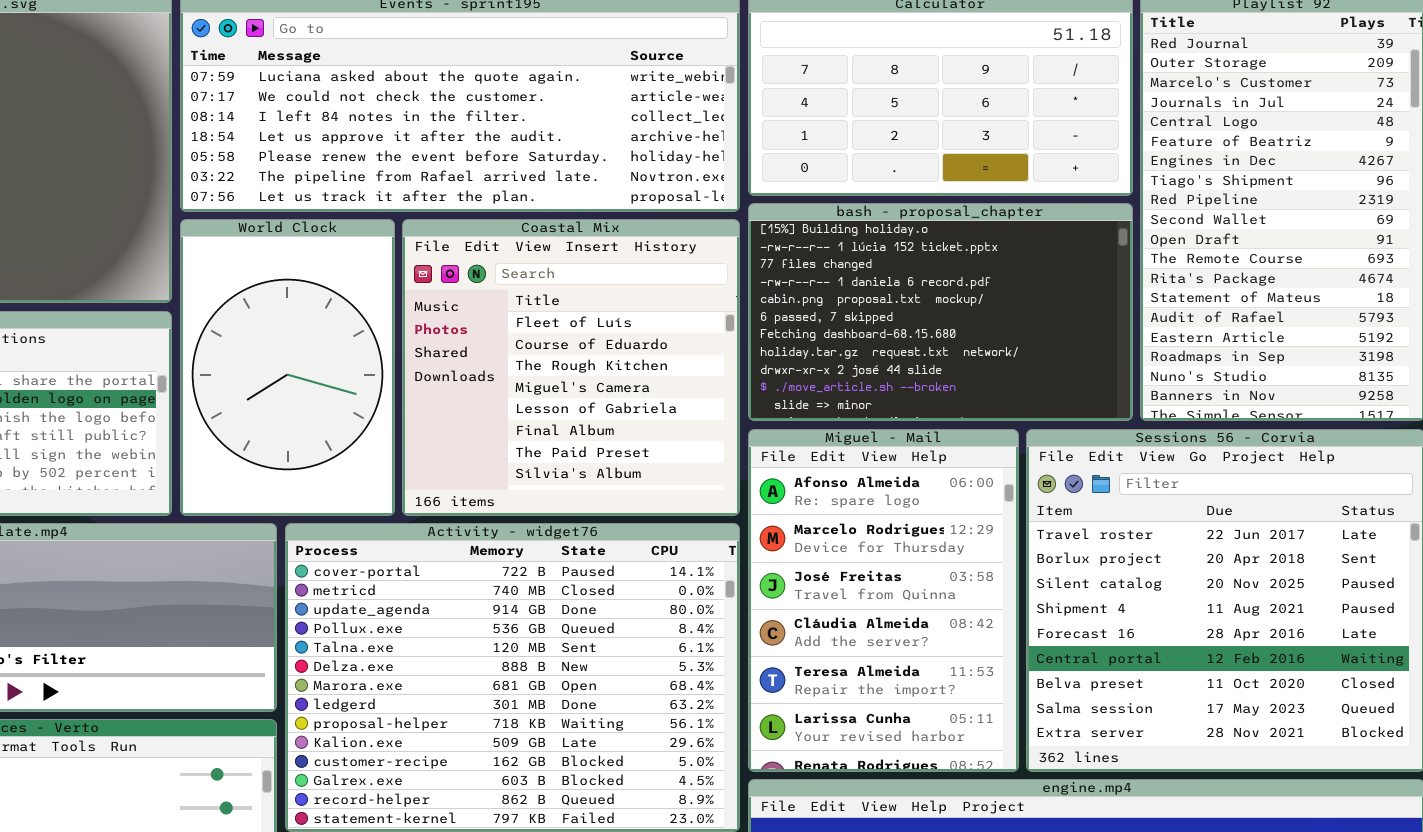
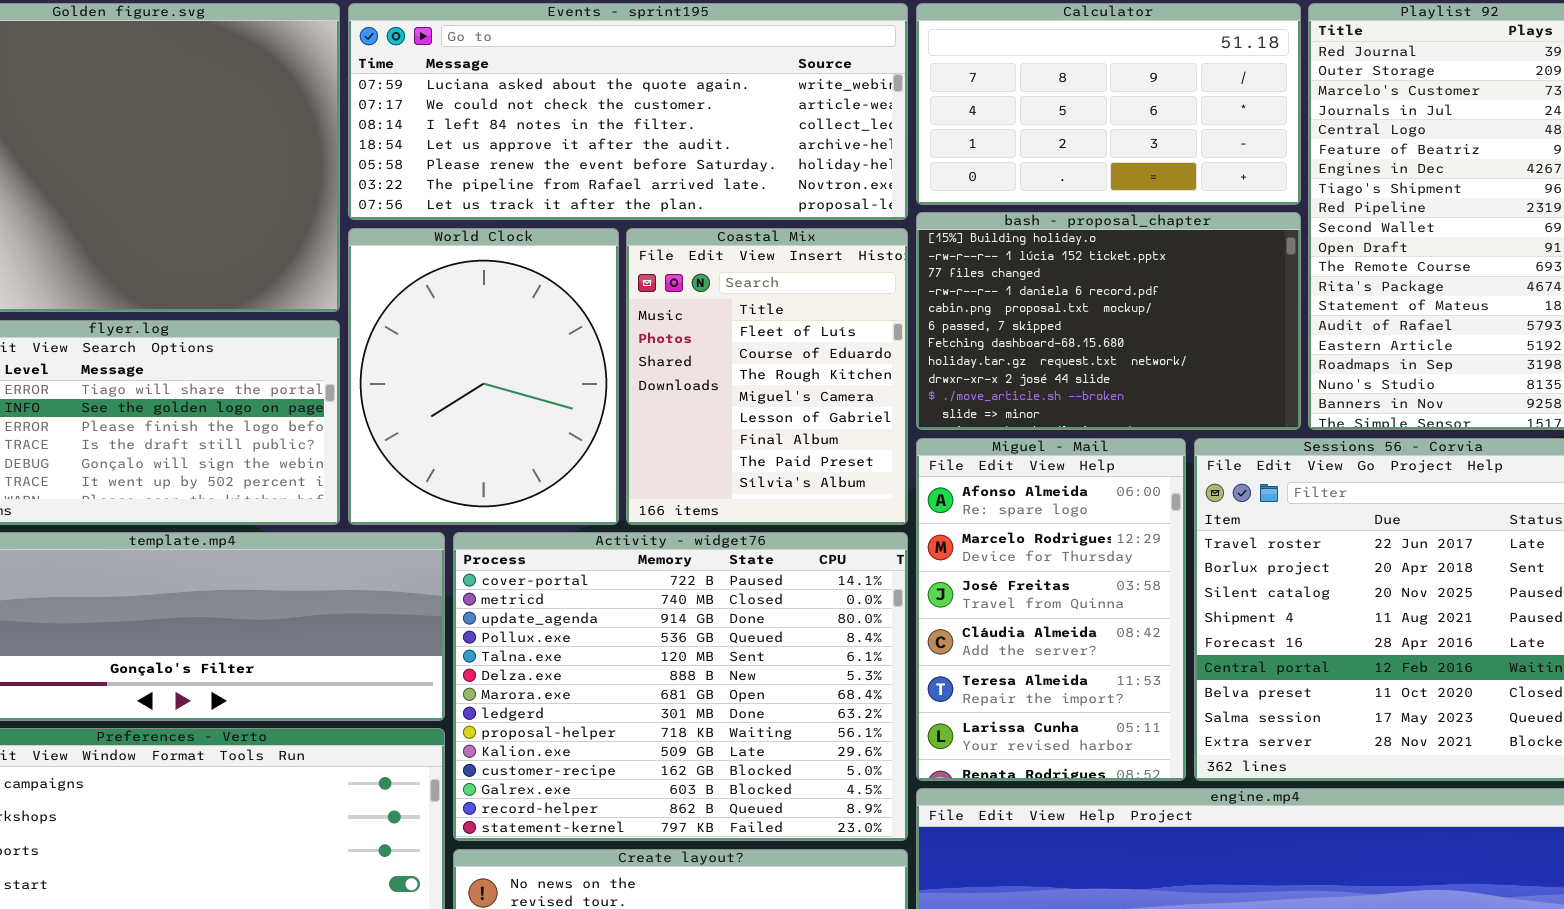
World Clock: [180,219,395,516] -> [348,228,619,525], resized
Coastal Mix: [402,219,740,516] -> [626,228,908,525], resized

